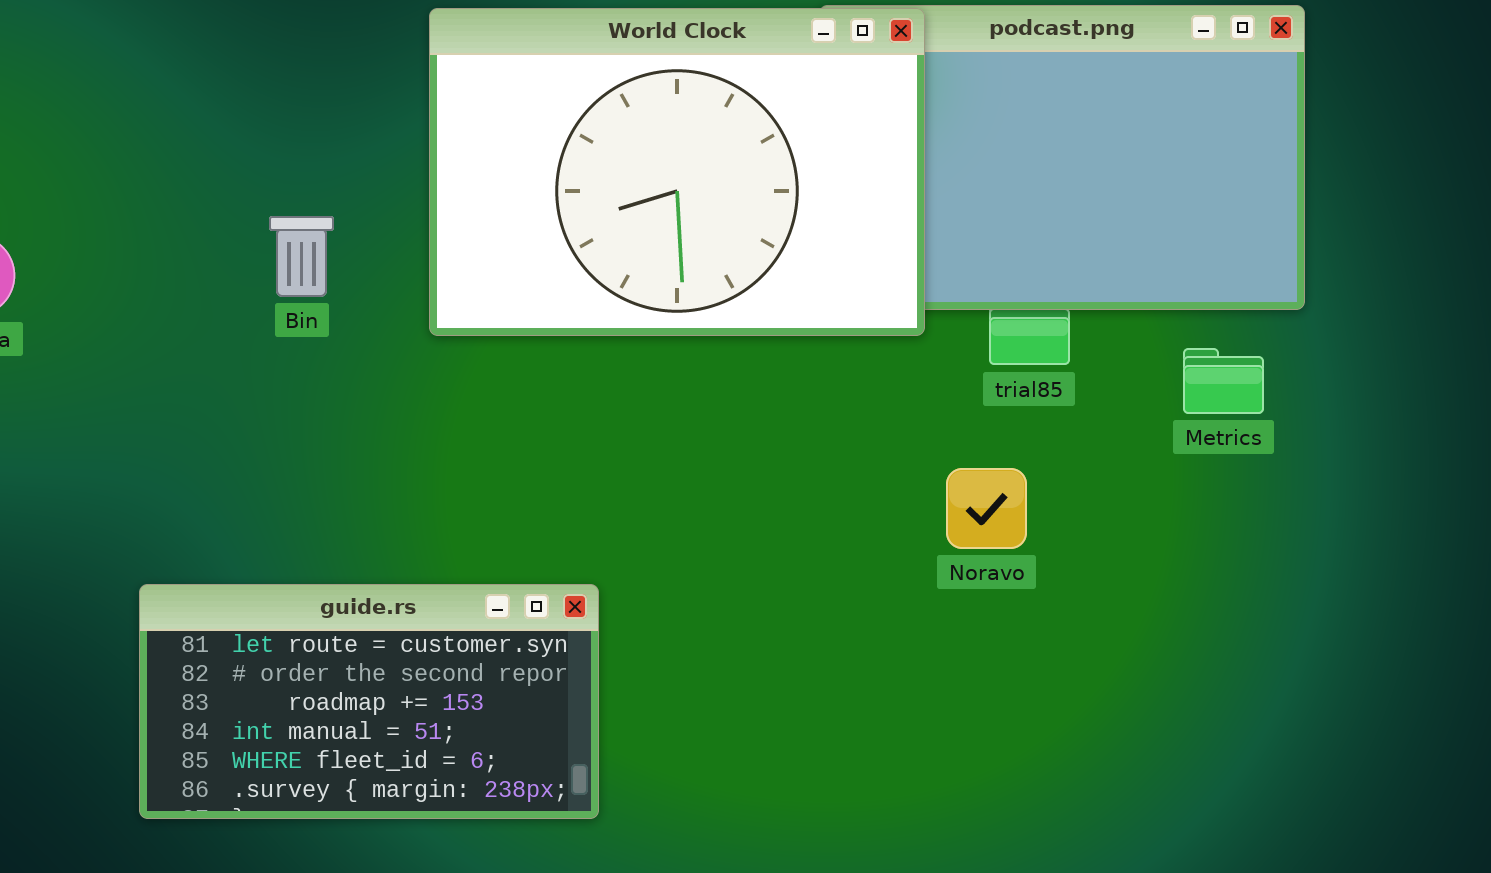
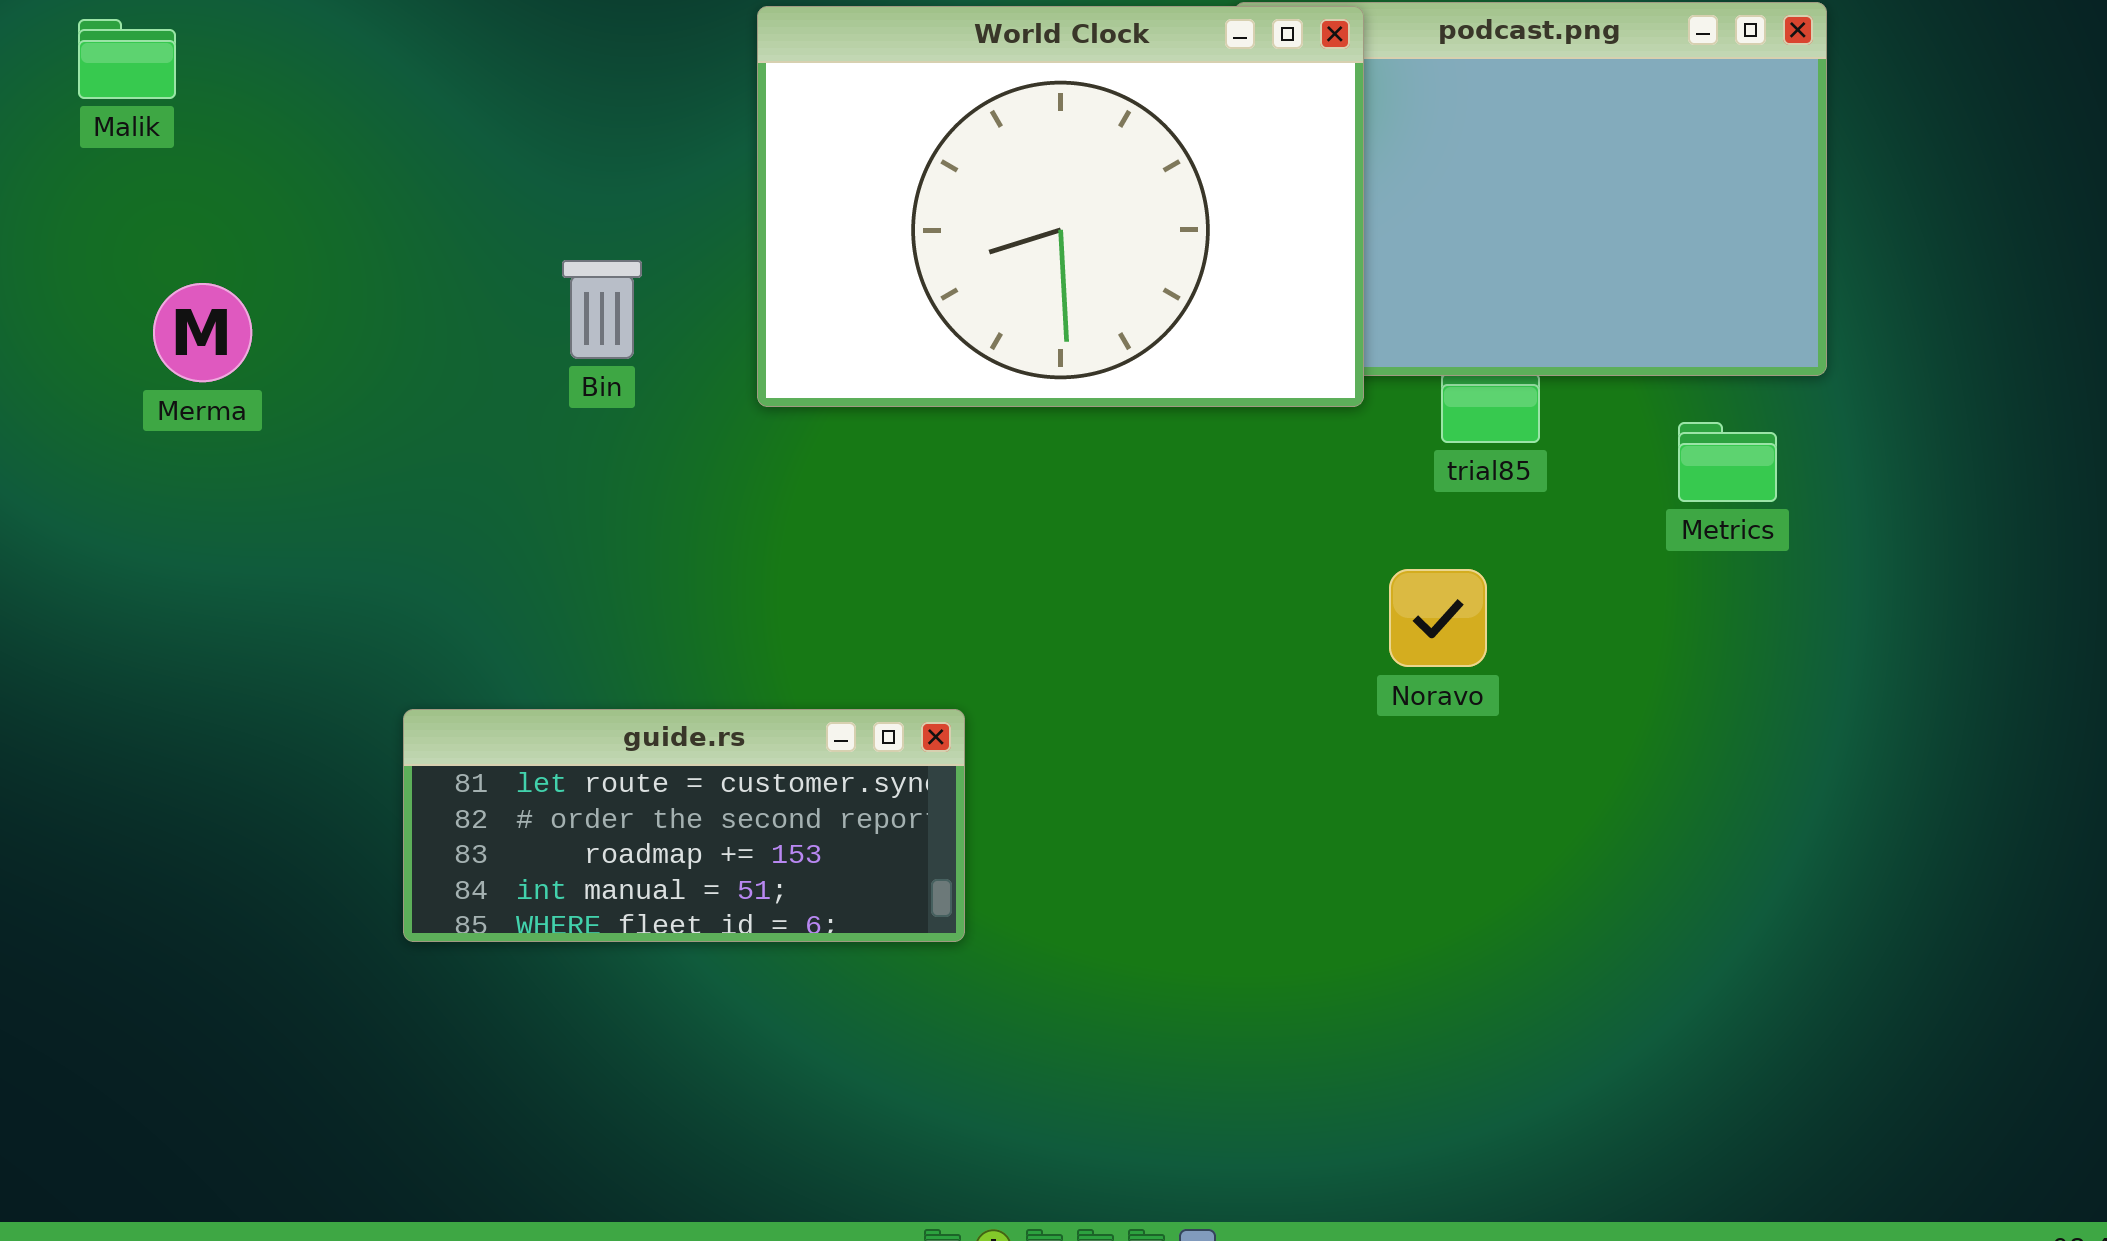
guide.rs: [139,584,599,819] -> [403,709,965,942], resized

